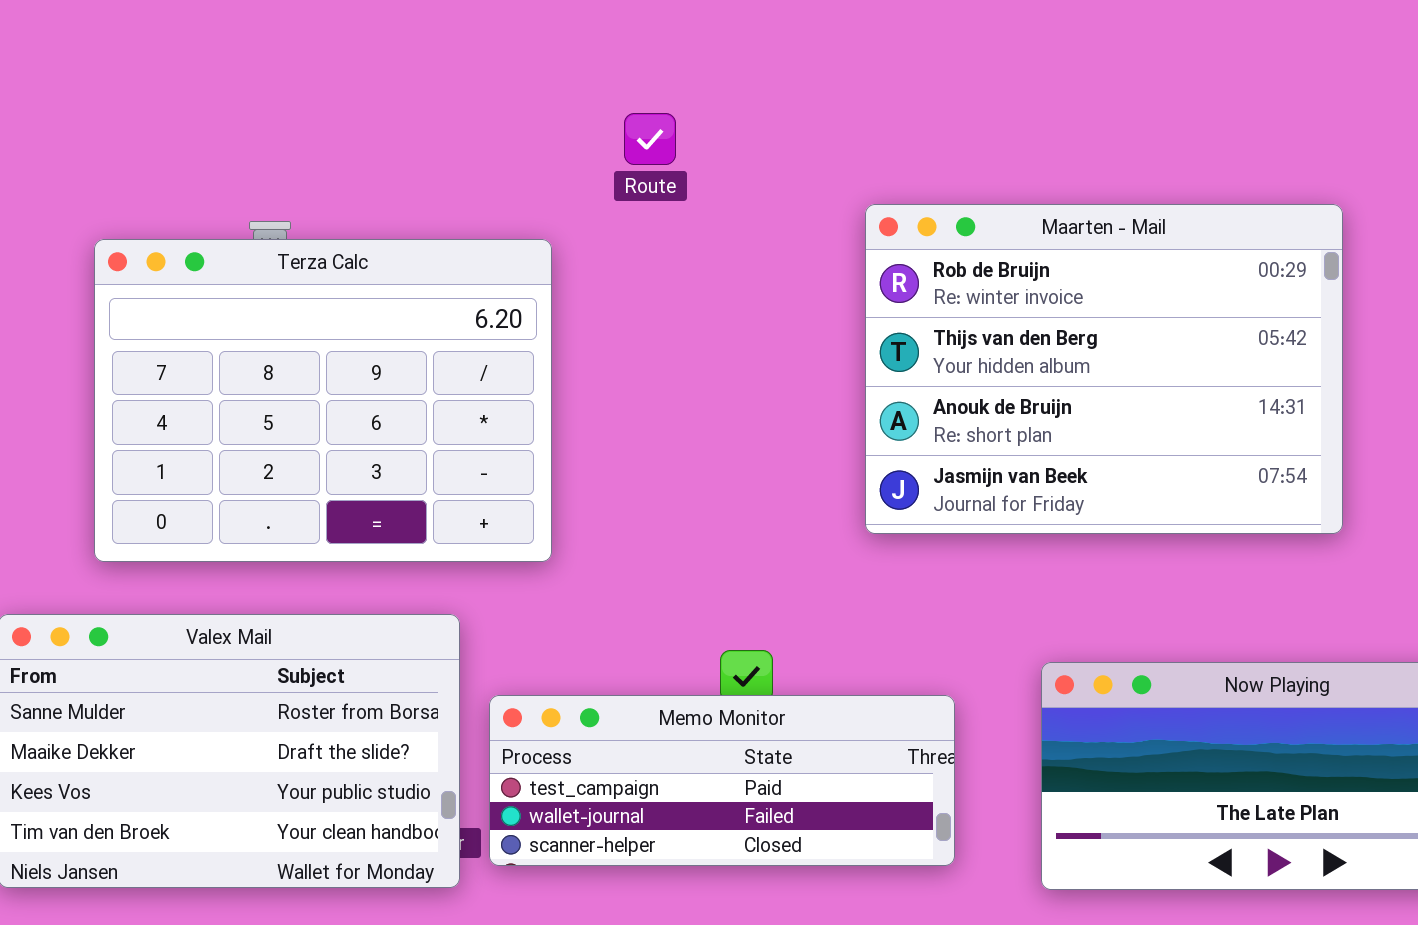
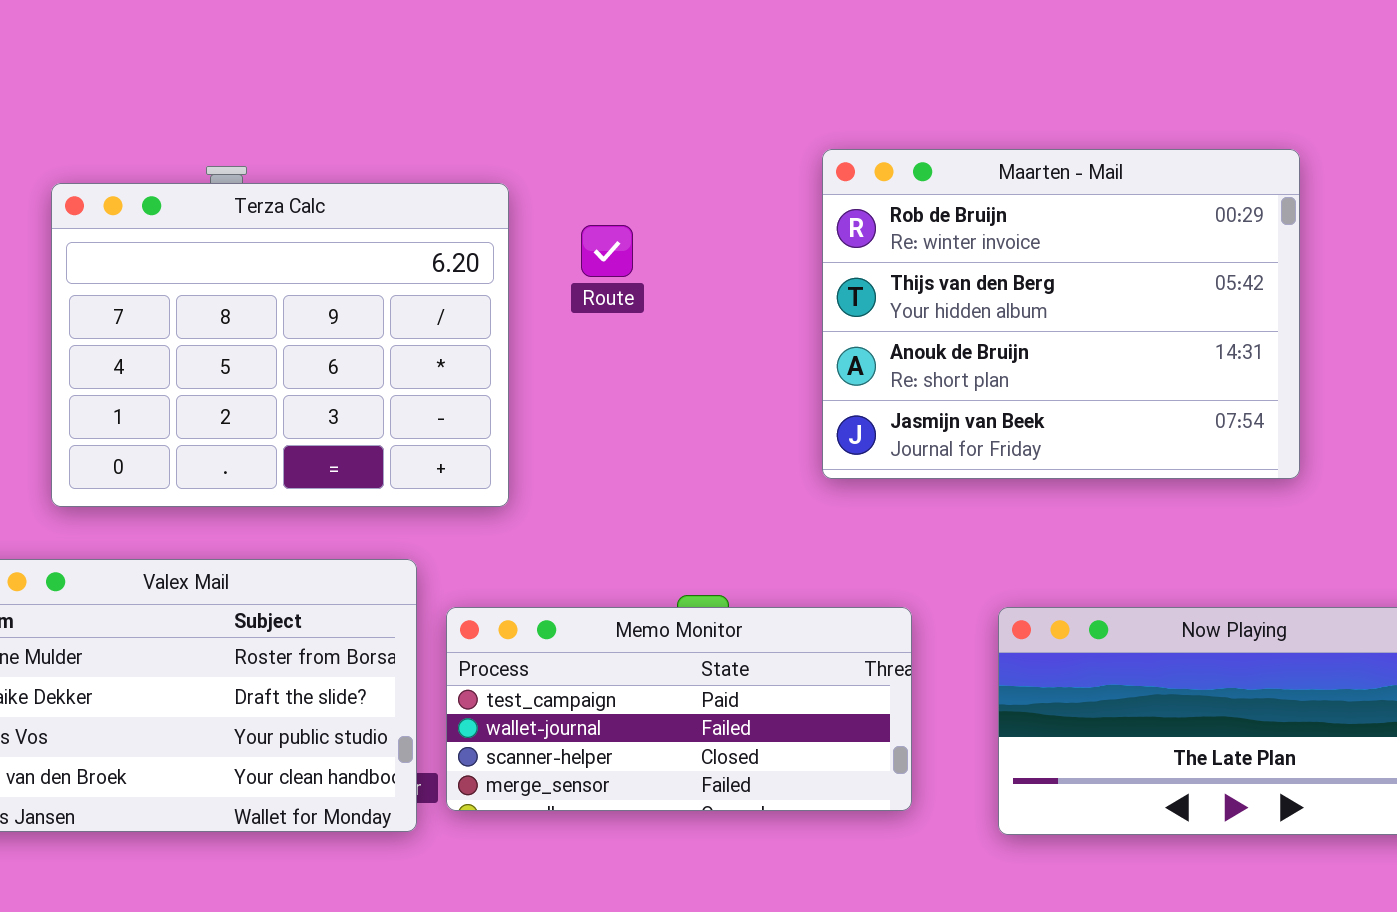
Route: [624,113,676,165] -> [581,225,633,277], moved
Memo Monitor: [489,695,955,866] -> [446,607,912,811], resized

